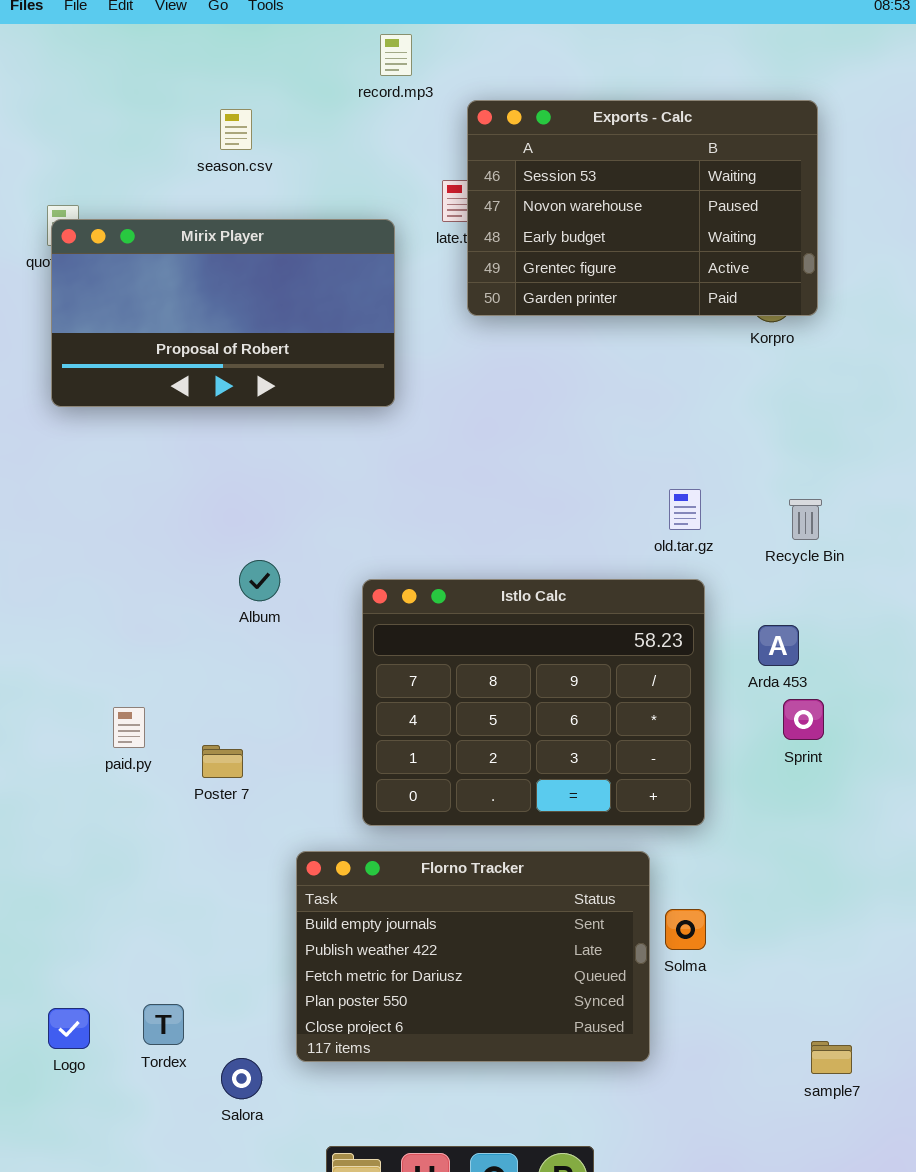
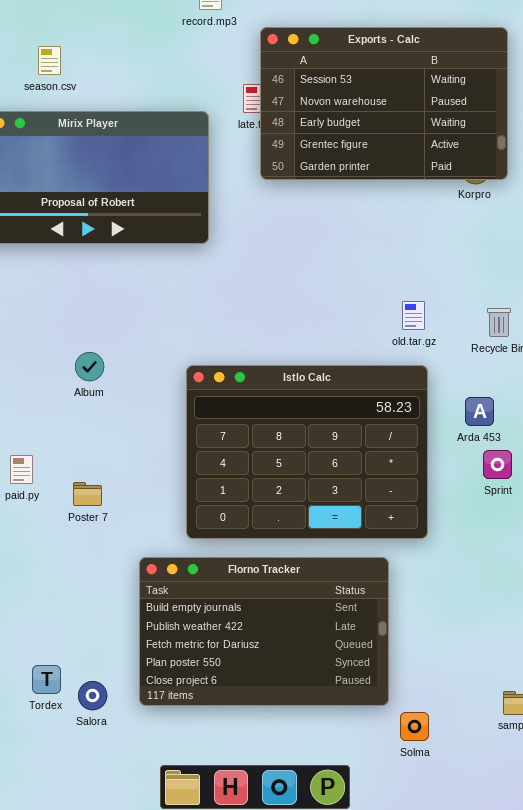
season.csv: [220,109,252,150] -> [38,46,61,75], moved
Album: [239,560,280,601] -> [75,352,104,381], moved
Solma: [665,909,706,950] -> [400,712,429,741], moved
Salora: [221,1058,262,1099] -> [78,681,107,710], moved

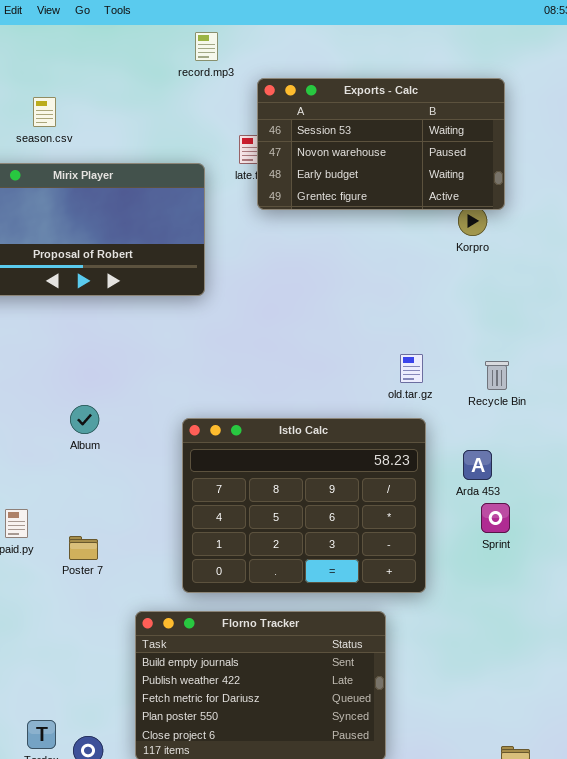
Exports - Calc: [260,27,508,180] -> [257,78,505,210], resized

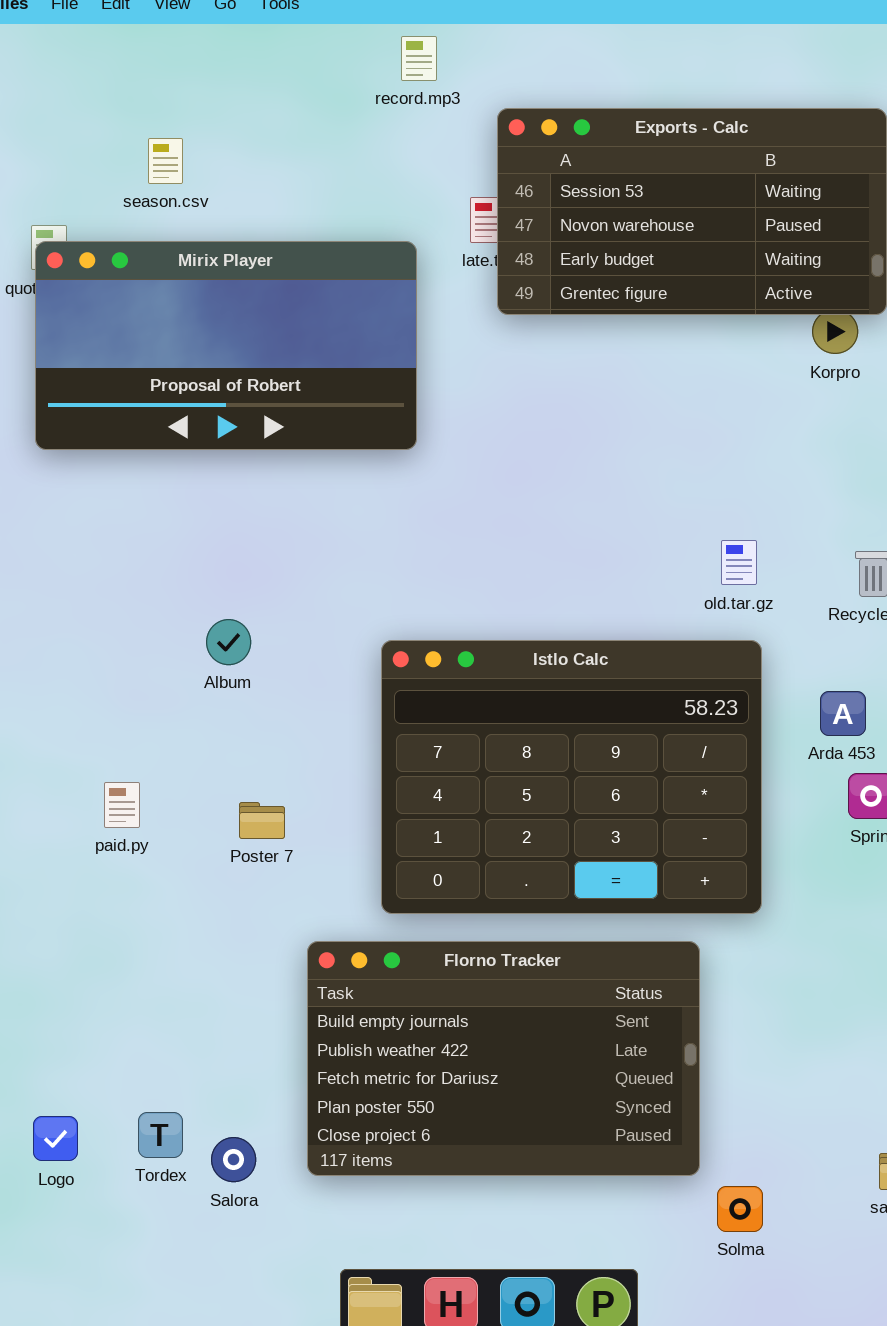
Poster 7: [69,536,98,560] -> [239,802,285,839], moved

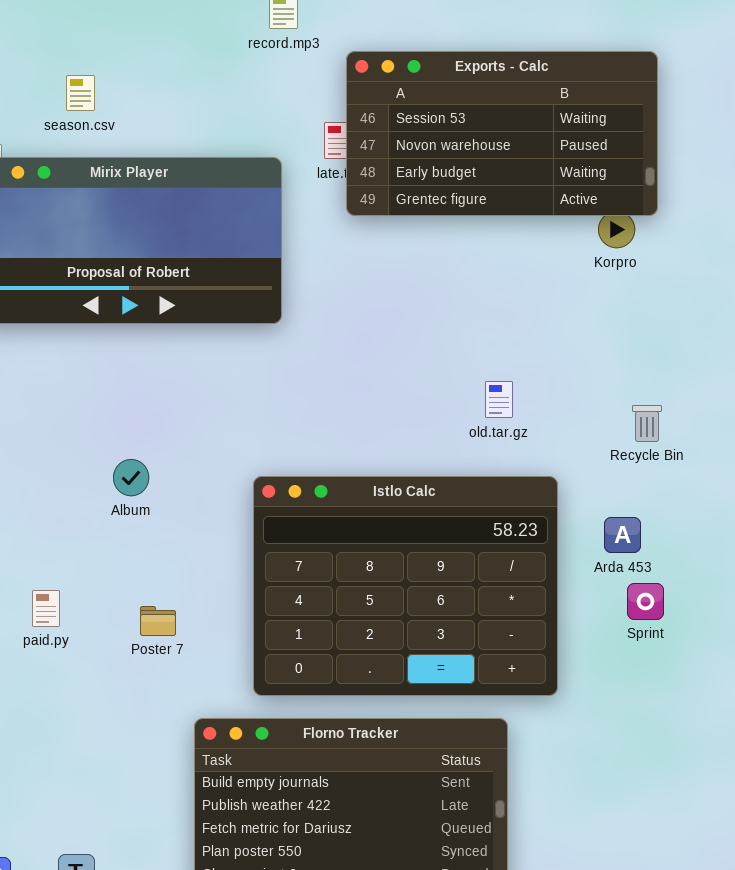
old.tar.gz: [721,540,757,585] -> [485,381,513,418], moved

